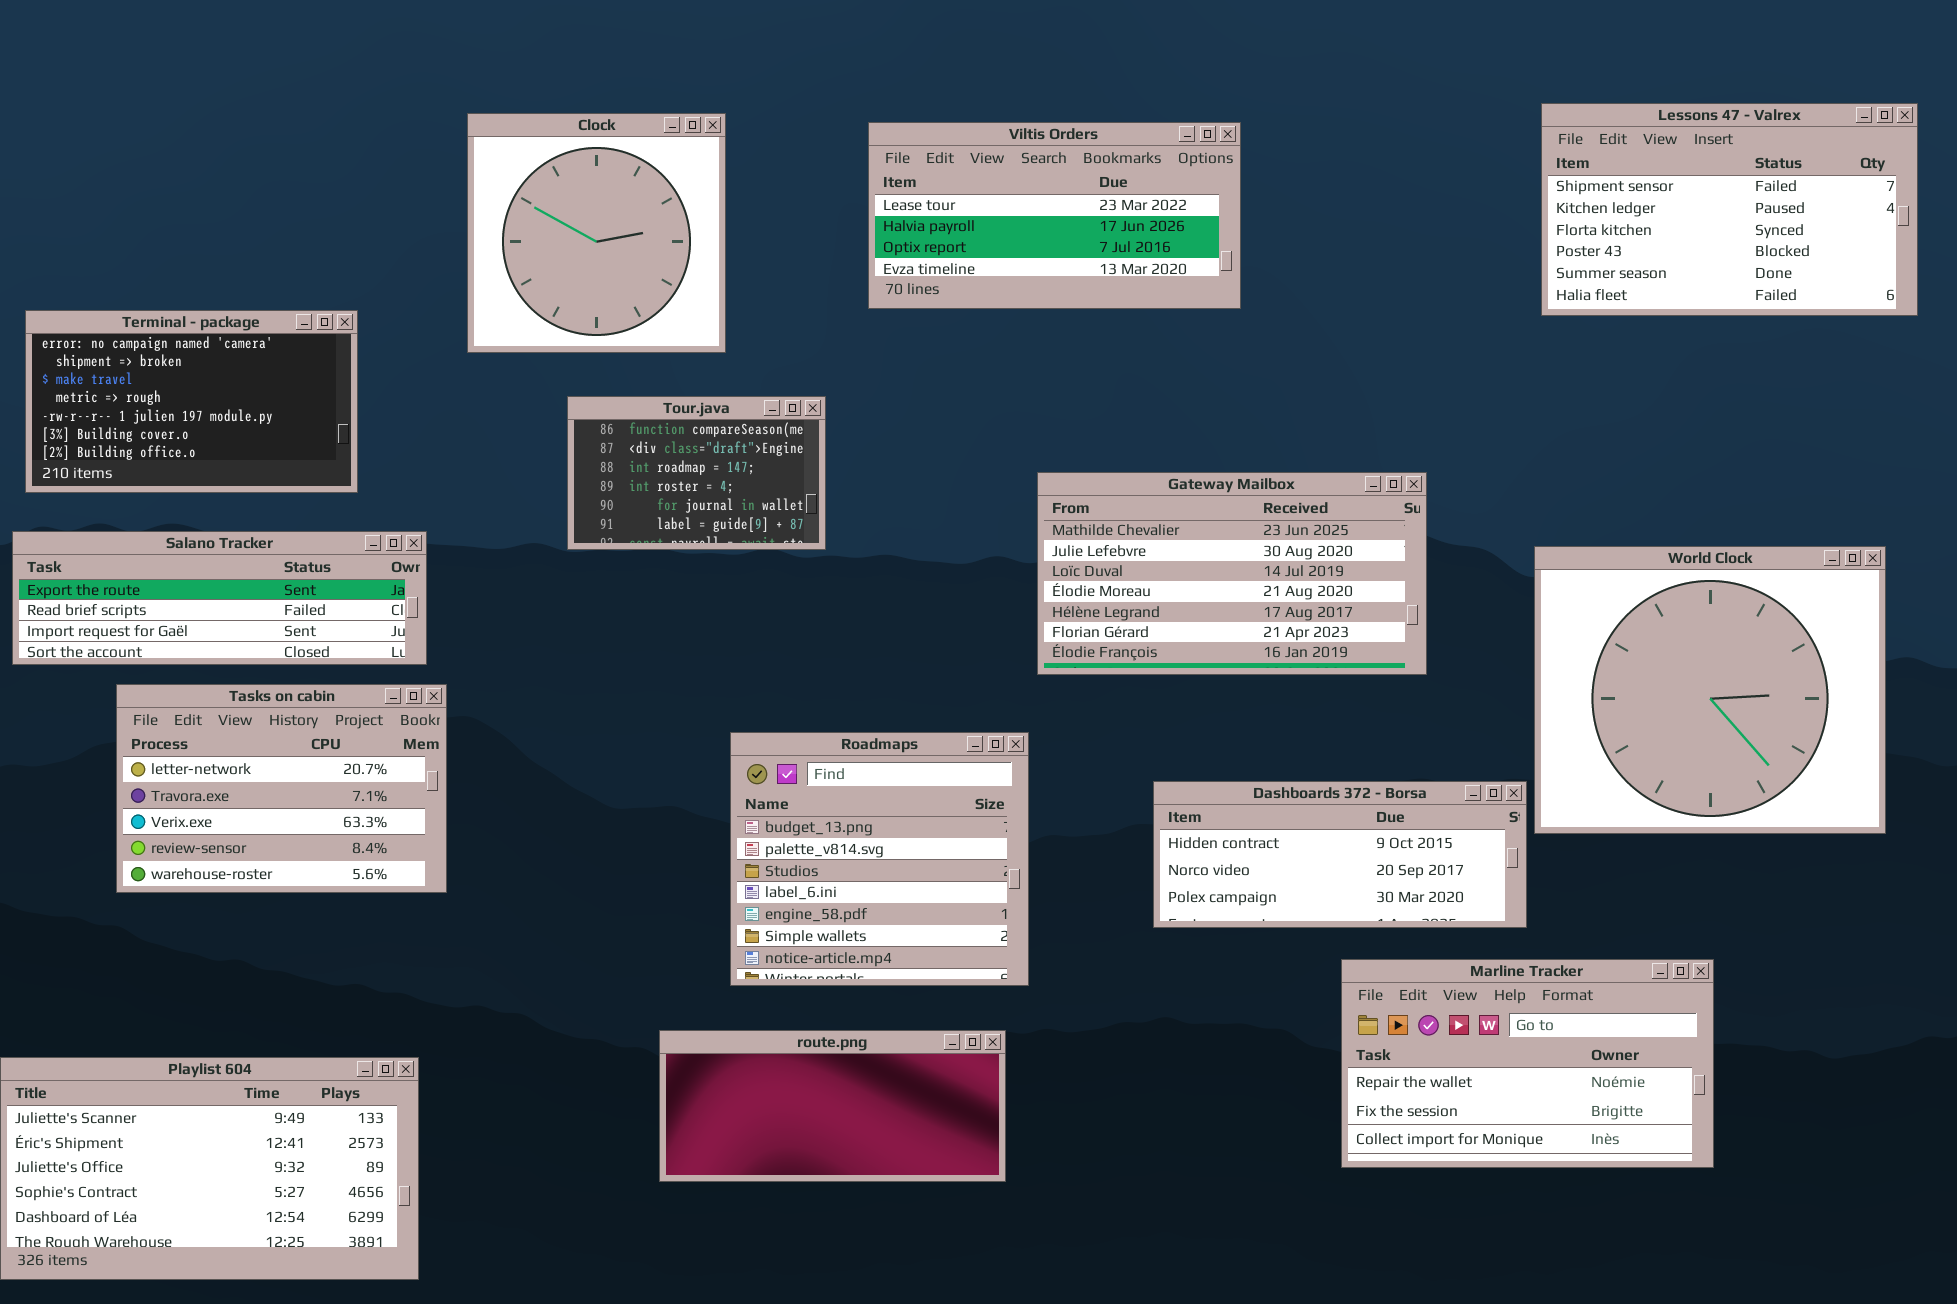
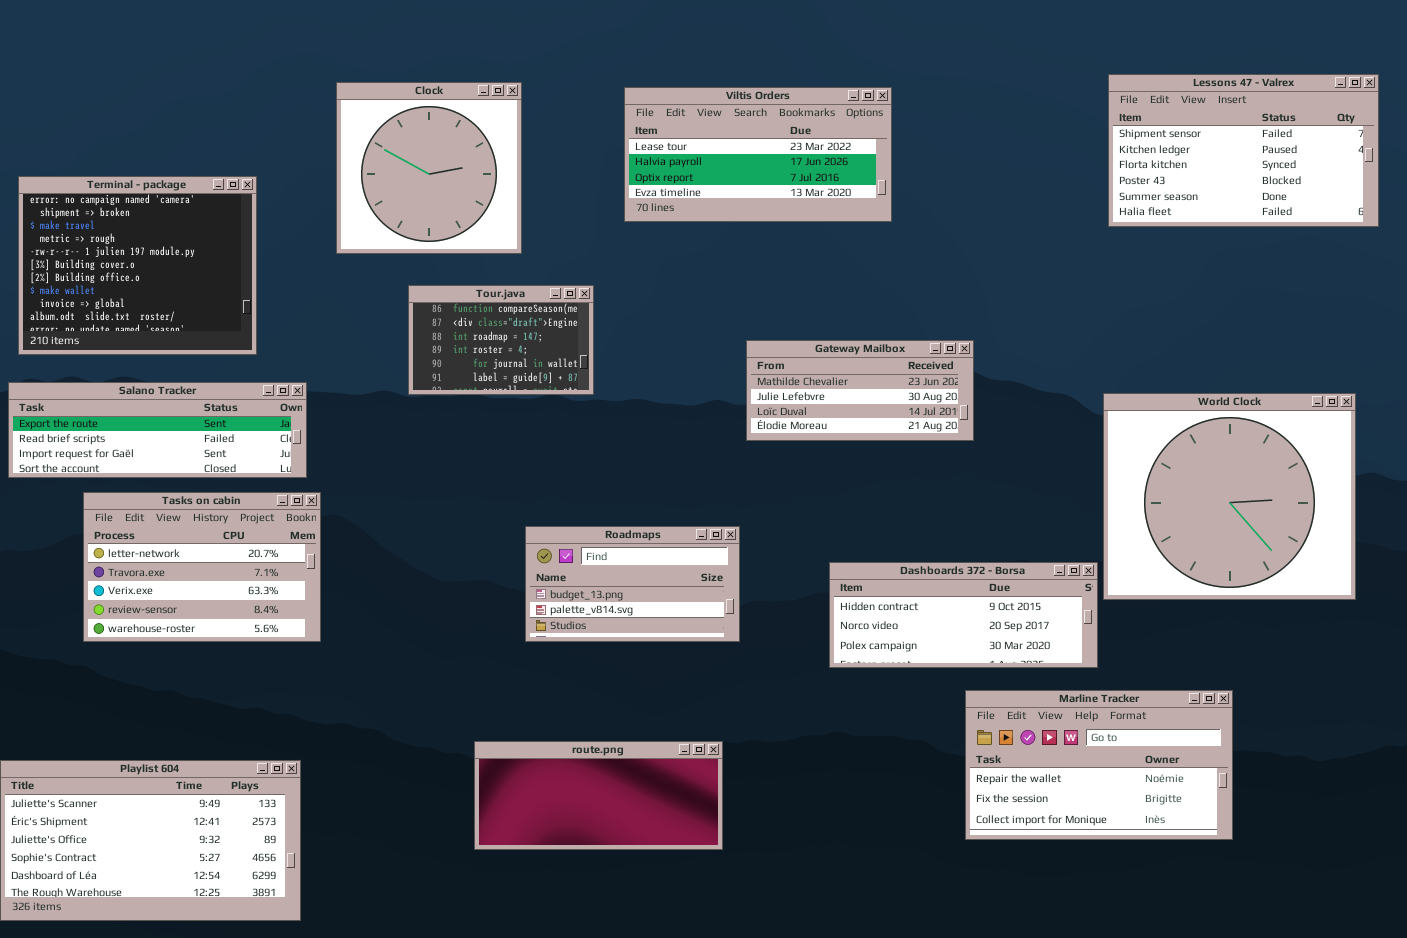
Terminal - package: [25,310,358,493] -> [18,176,257,355], resized
Gateway Mailbox: [1037,472,1427,675] -> [746,340,974,441], resized
Roadmaps: [730,732,1029,986] -> [525,526,740,642], resized

